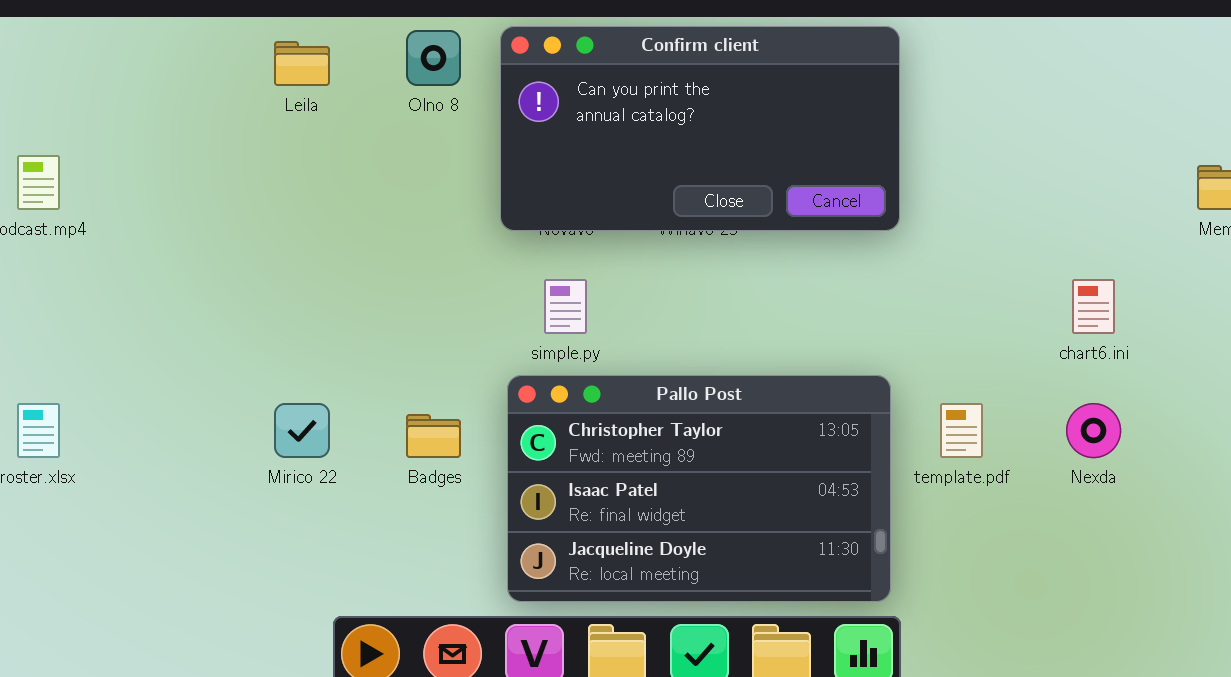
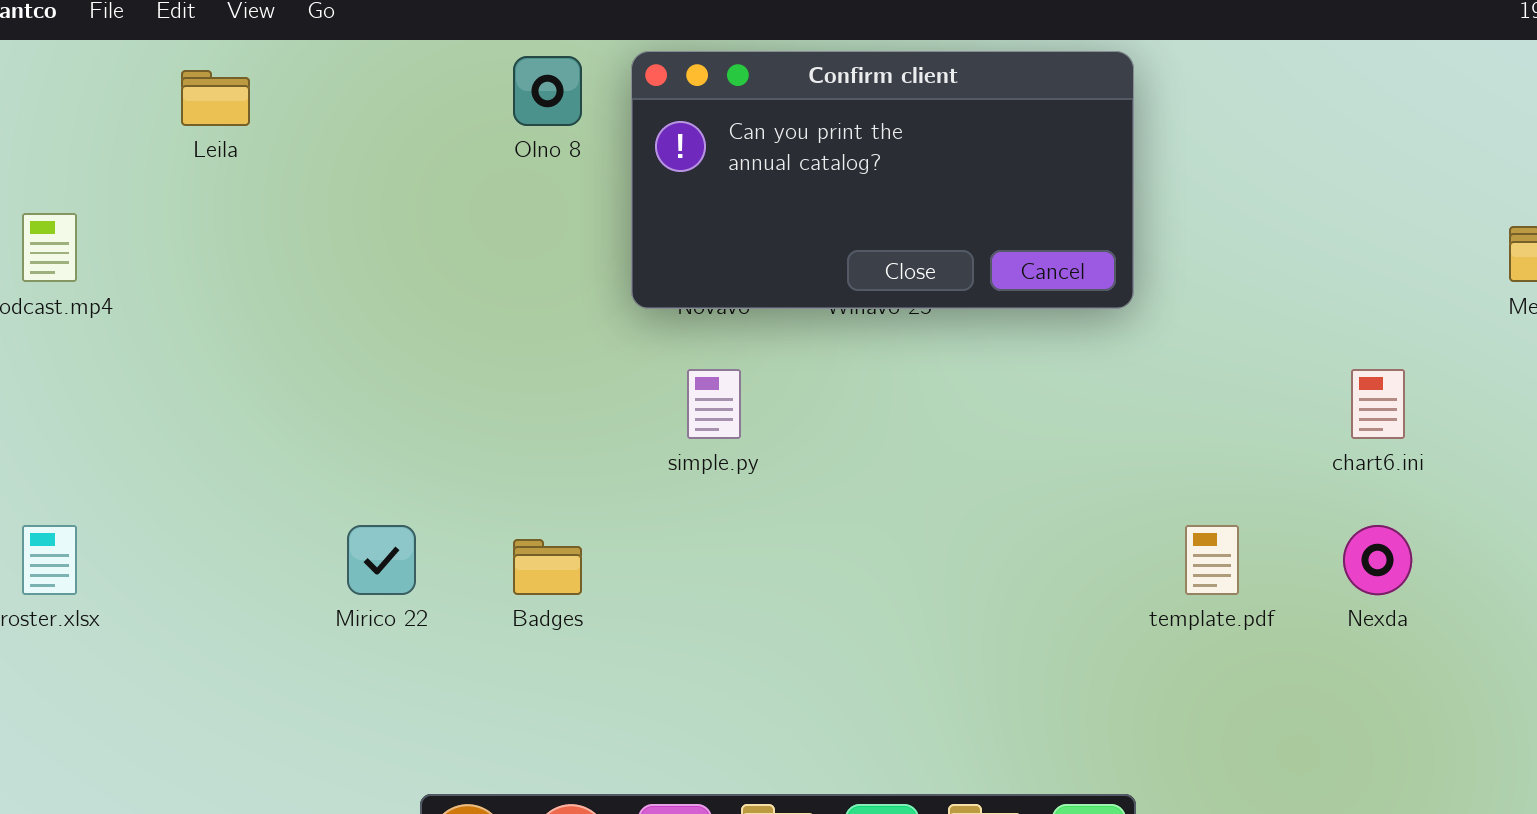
Leila: [274,41,330,86] -> [181,70,250,126], moved
Pallo Post: [507,375,891,602] -> none, closed

